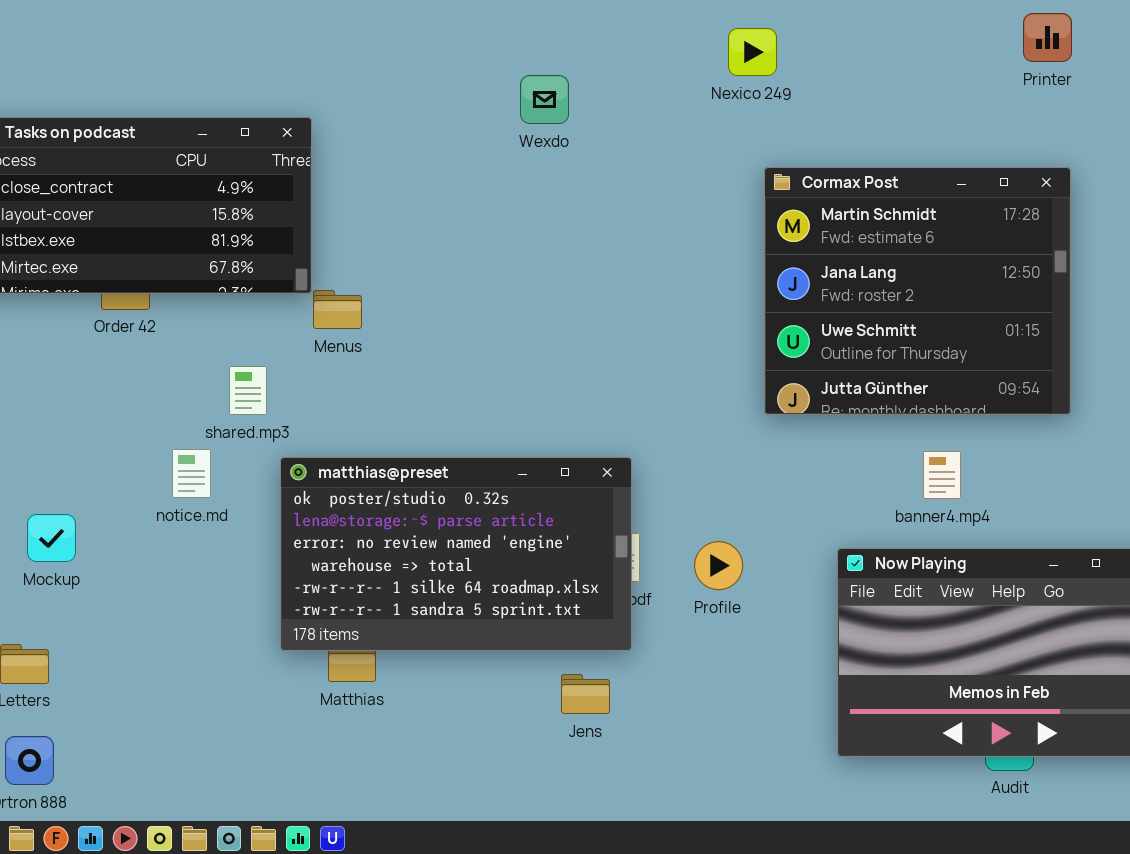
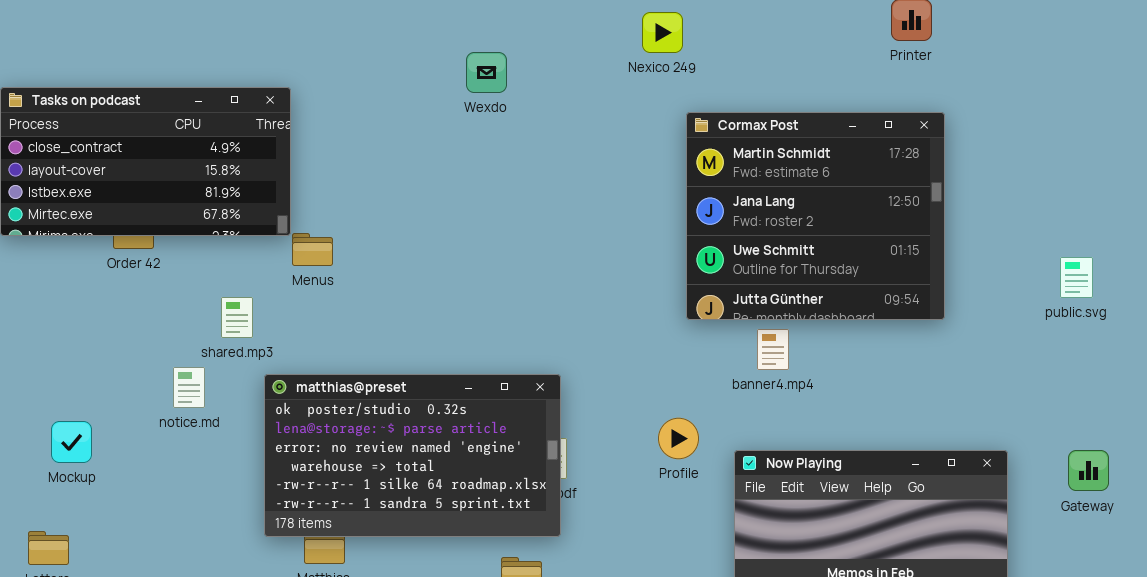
Cormax Post: [764,167,1071,415] -> [686,112,945,320], moved
banner4.mp4: [923,451,961,499] -> [757,329,789,370], moved
Profile: [694,541,743,590] -> [658,418,699,459], moved

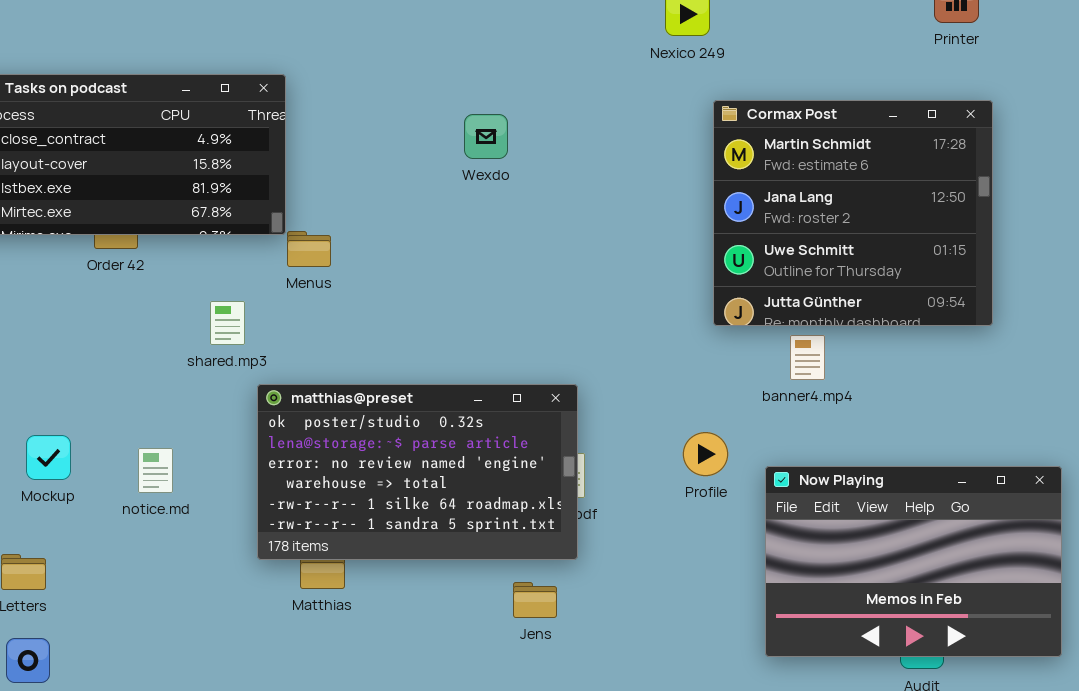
Wexdo: [466,52,507,93] -> [464,114,508,159], moved
notice.md: [173,367,205,408] -> [138,448,173,493], moved

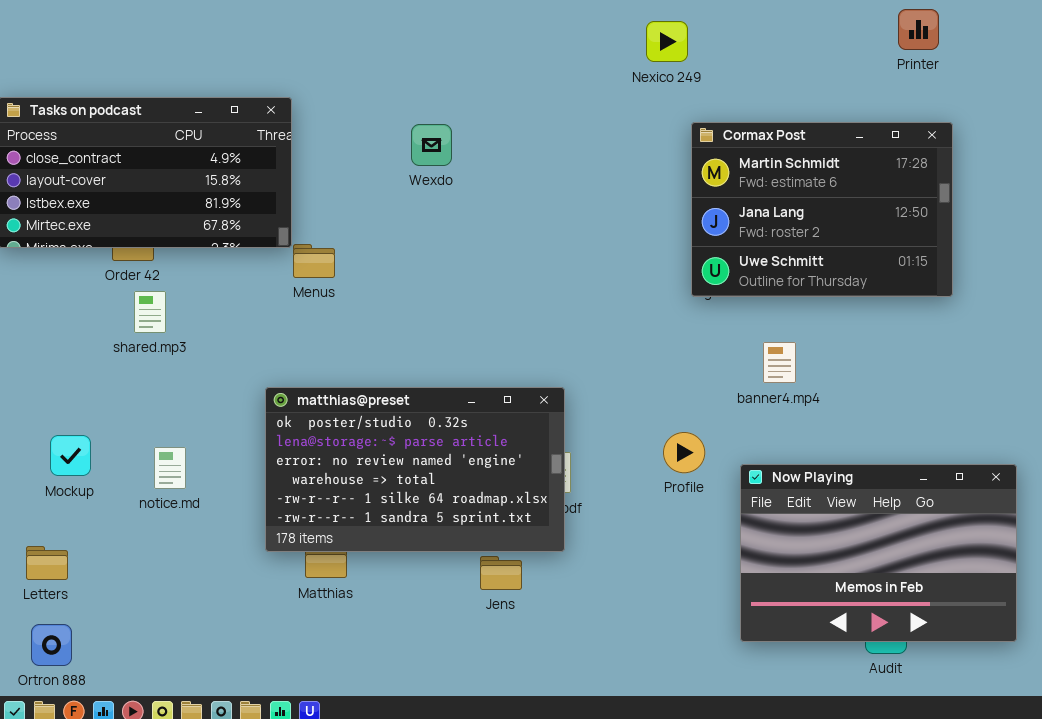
Cormax Post: [713,100,993,326] -> [691,122,953,297], resized
Wexdo: [464,114,508,159] -> [411,124,452,166], moved
shared.mp3: [210,301,245,345] -> [134,291,166,333], moved
Jens: [513,582,557,618] -> [480,556,522,590], moved

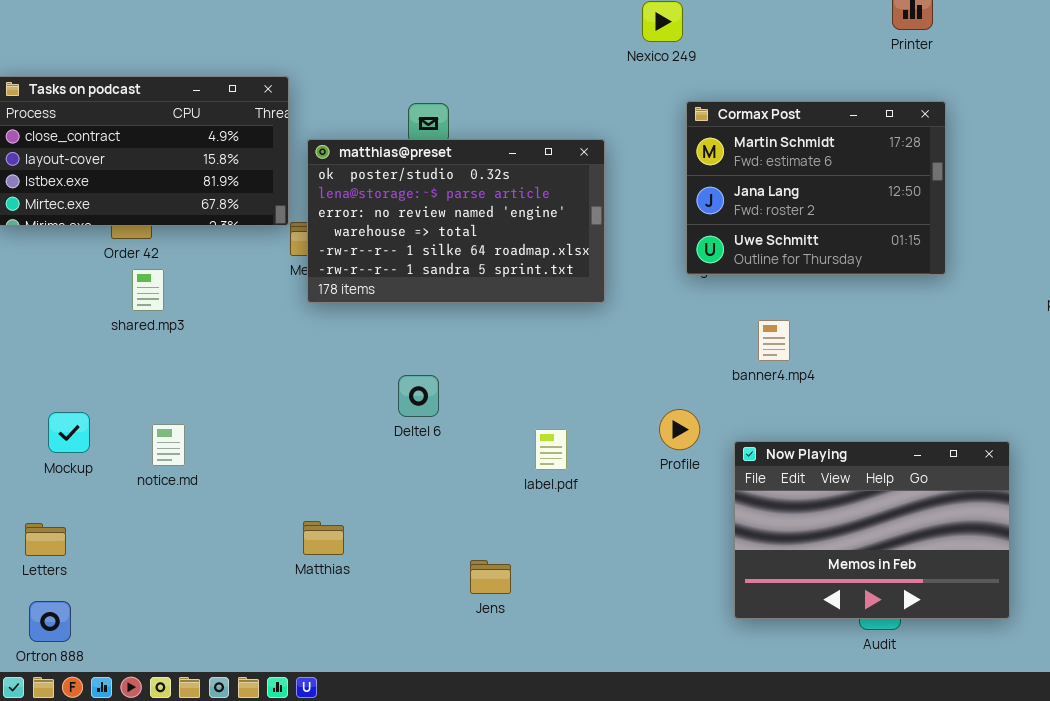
matthias@preset: [265,387,565,552] -> [307,139,605,303], moved
Jens: [480,556,522,590] -> [470,560,511,594], moved

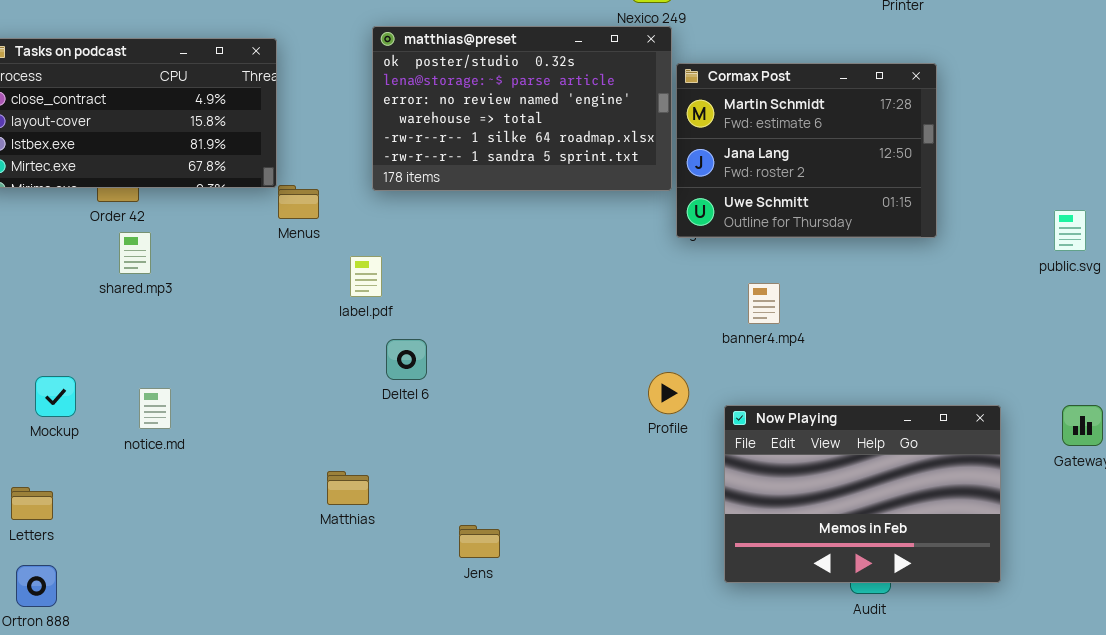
matthias@preset: [307,139,605,303] -> [372,26,672,191], moved
label.pdf: [535,429,567,470] -> [350,256,382,297], moved
Matthias: [303,521,344,555] -> [327,471,369,505], moved

